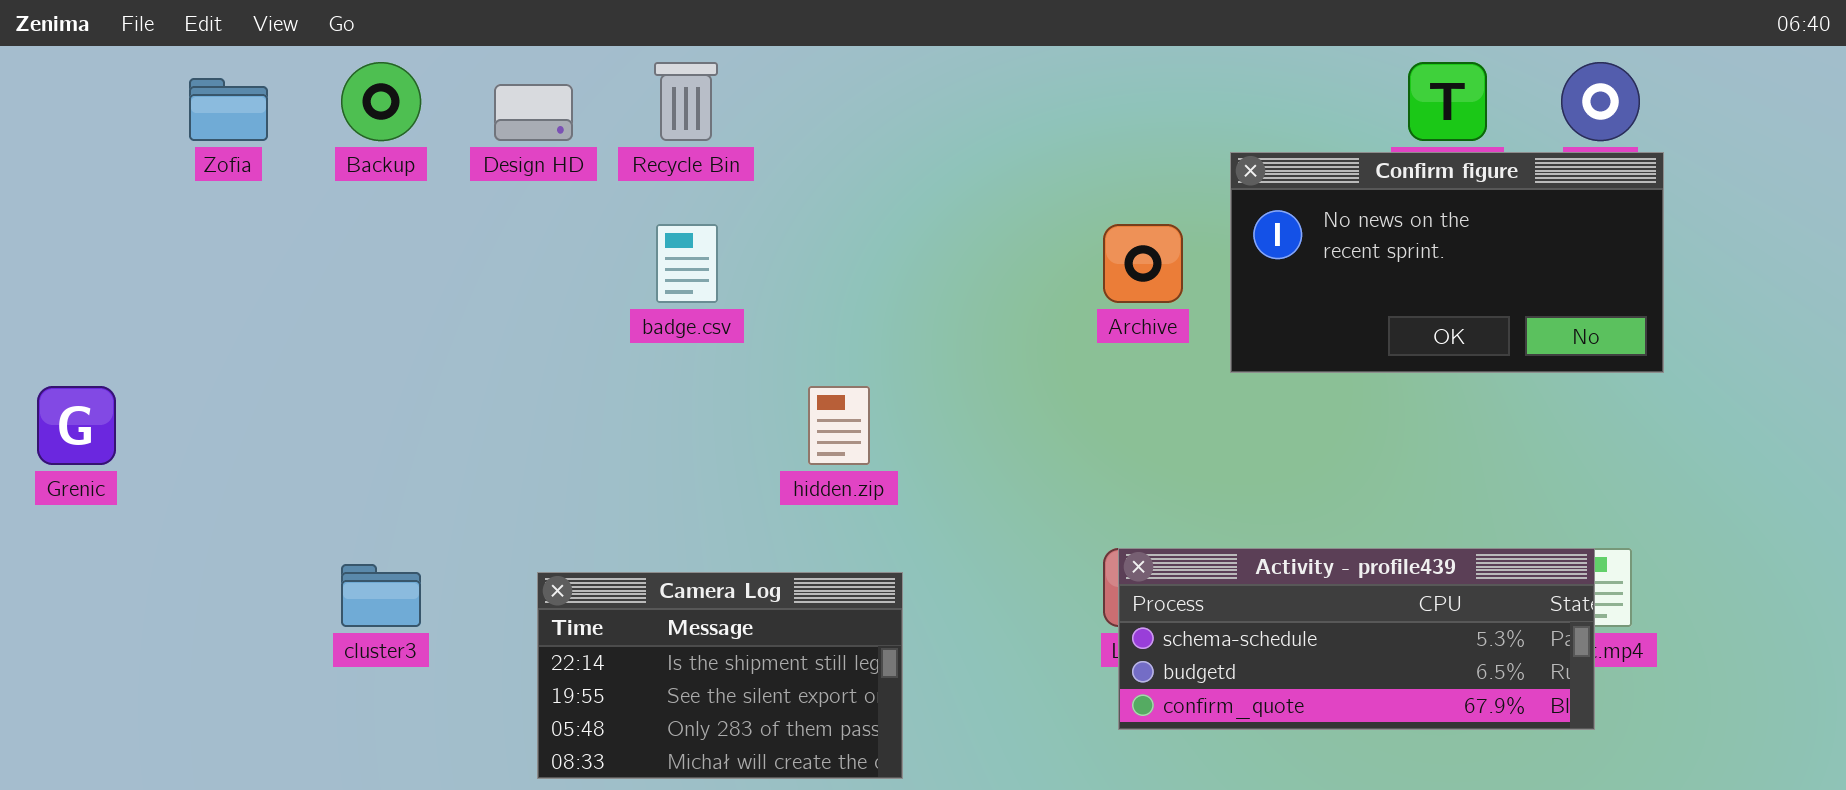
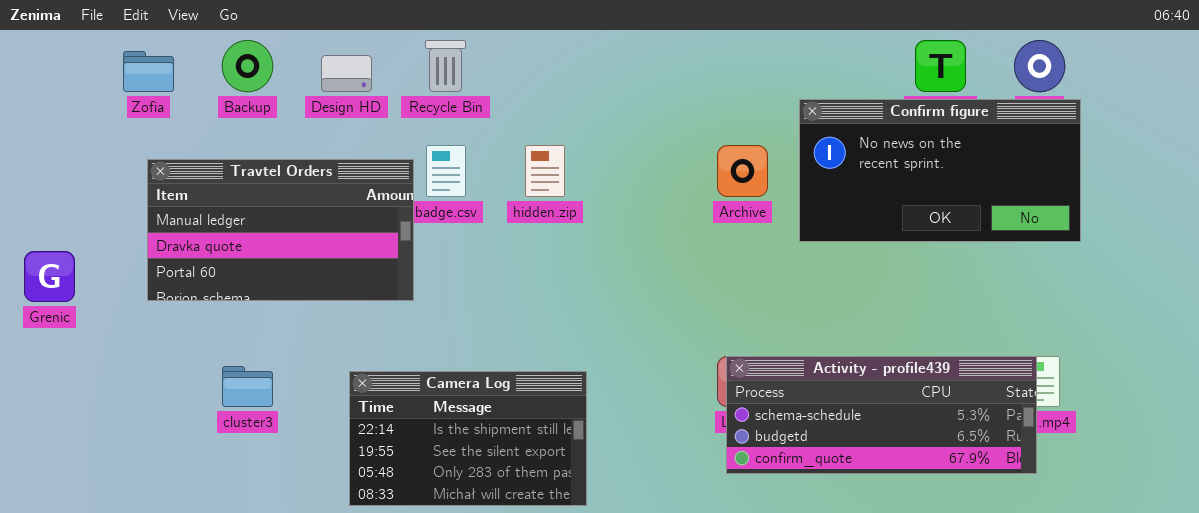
Travtel Orders: none -> [147,159,414,301], opened
hidden.zip: [808,386,870,465] -> [525,145,565,197], moved

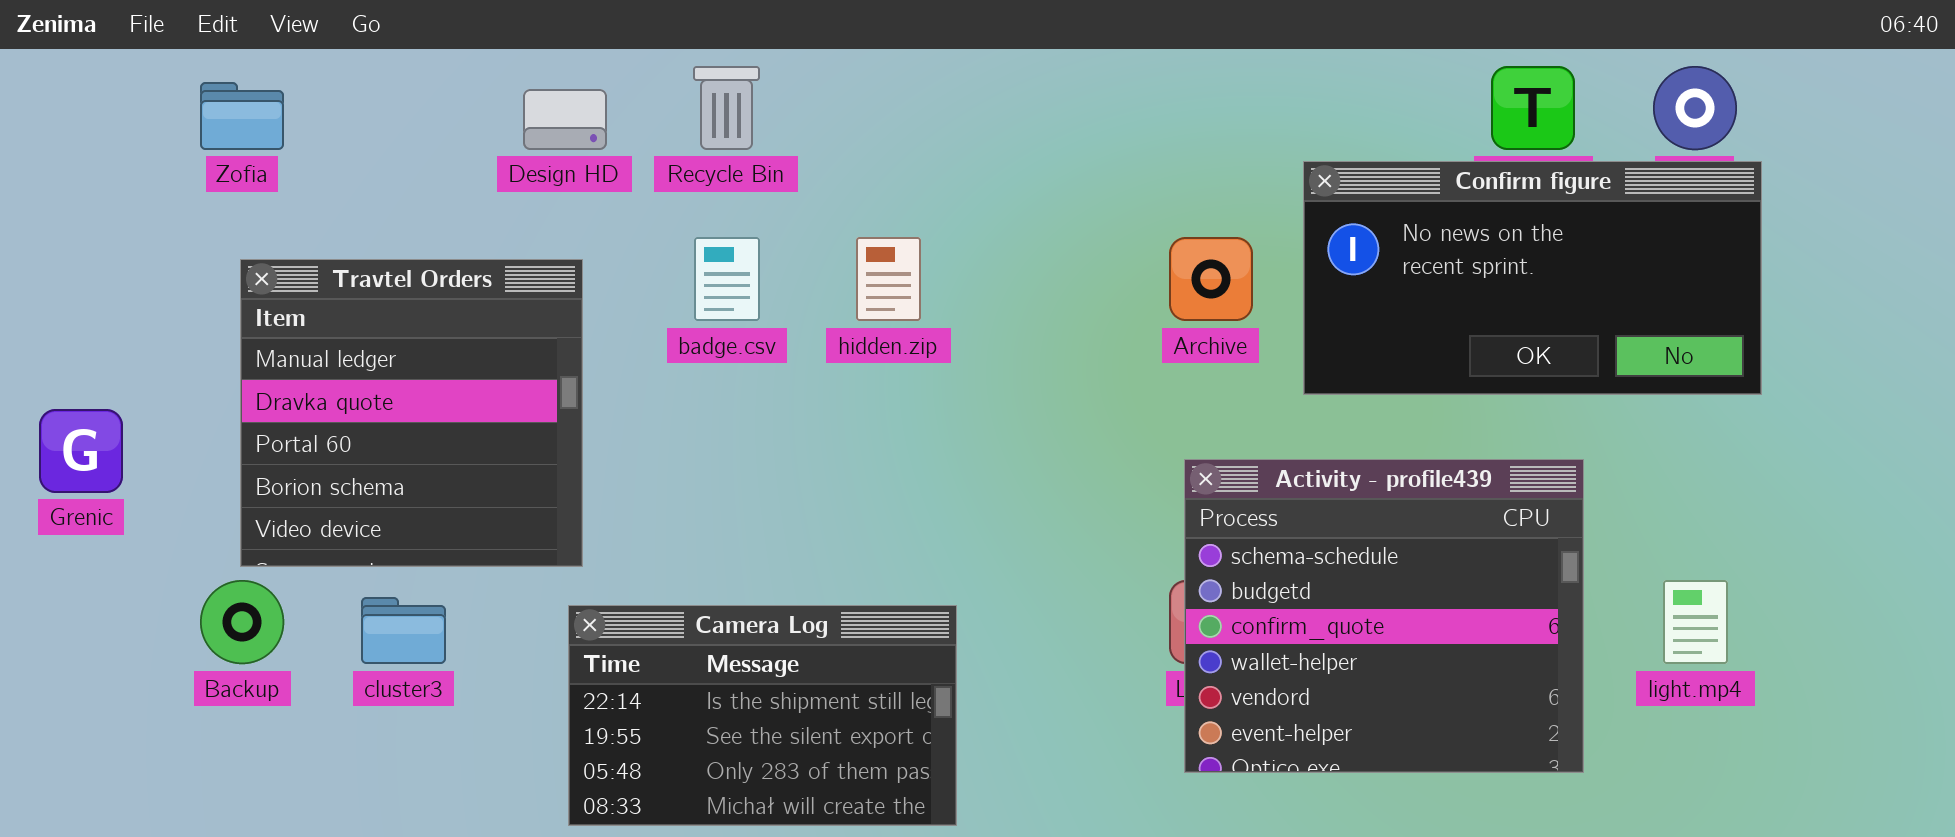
Backup: [222,40,273,92] -> [200,580,284,664], moved
Travtel Orders: [147,159,414,301] -> [240,259,583,567], resized
Activity - profile439: [726,356,1037,474] -> [1184,459,1584,773], resized

